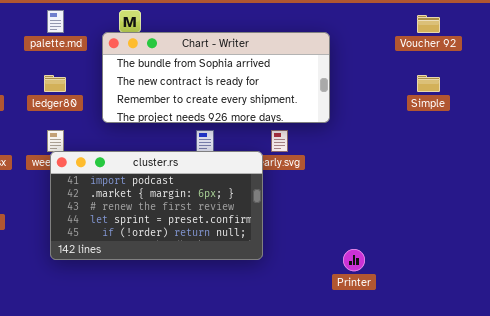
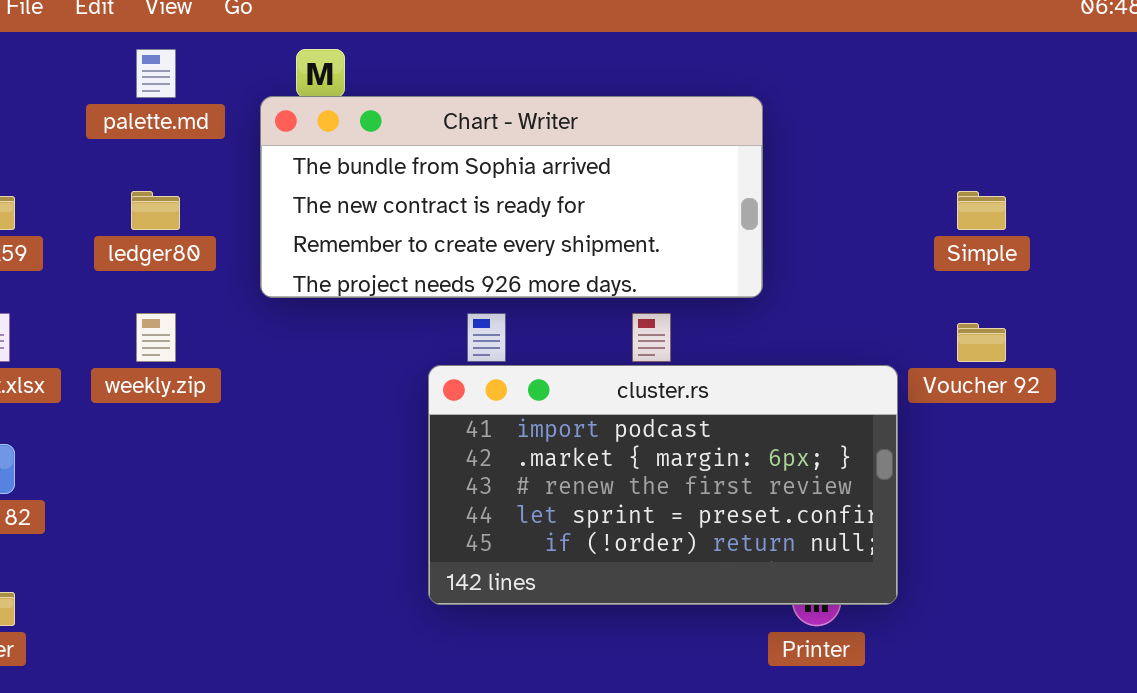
Voucher 92: [417,15,440,33] -> [957,323,1006,362], moved
cluster.rs: [50,151,263,260] -> [428,365,898,605], moved

